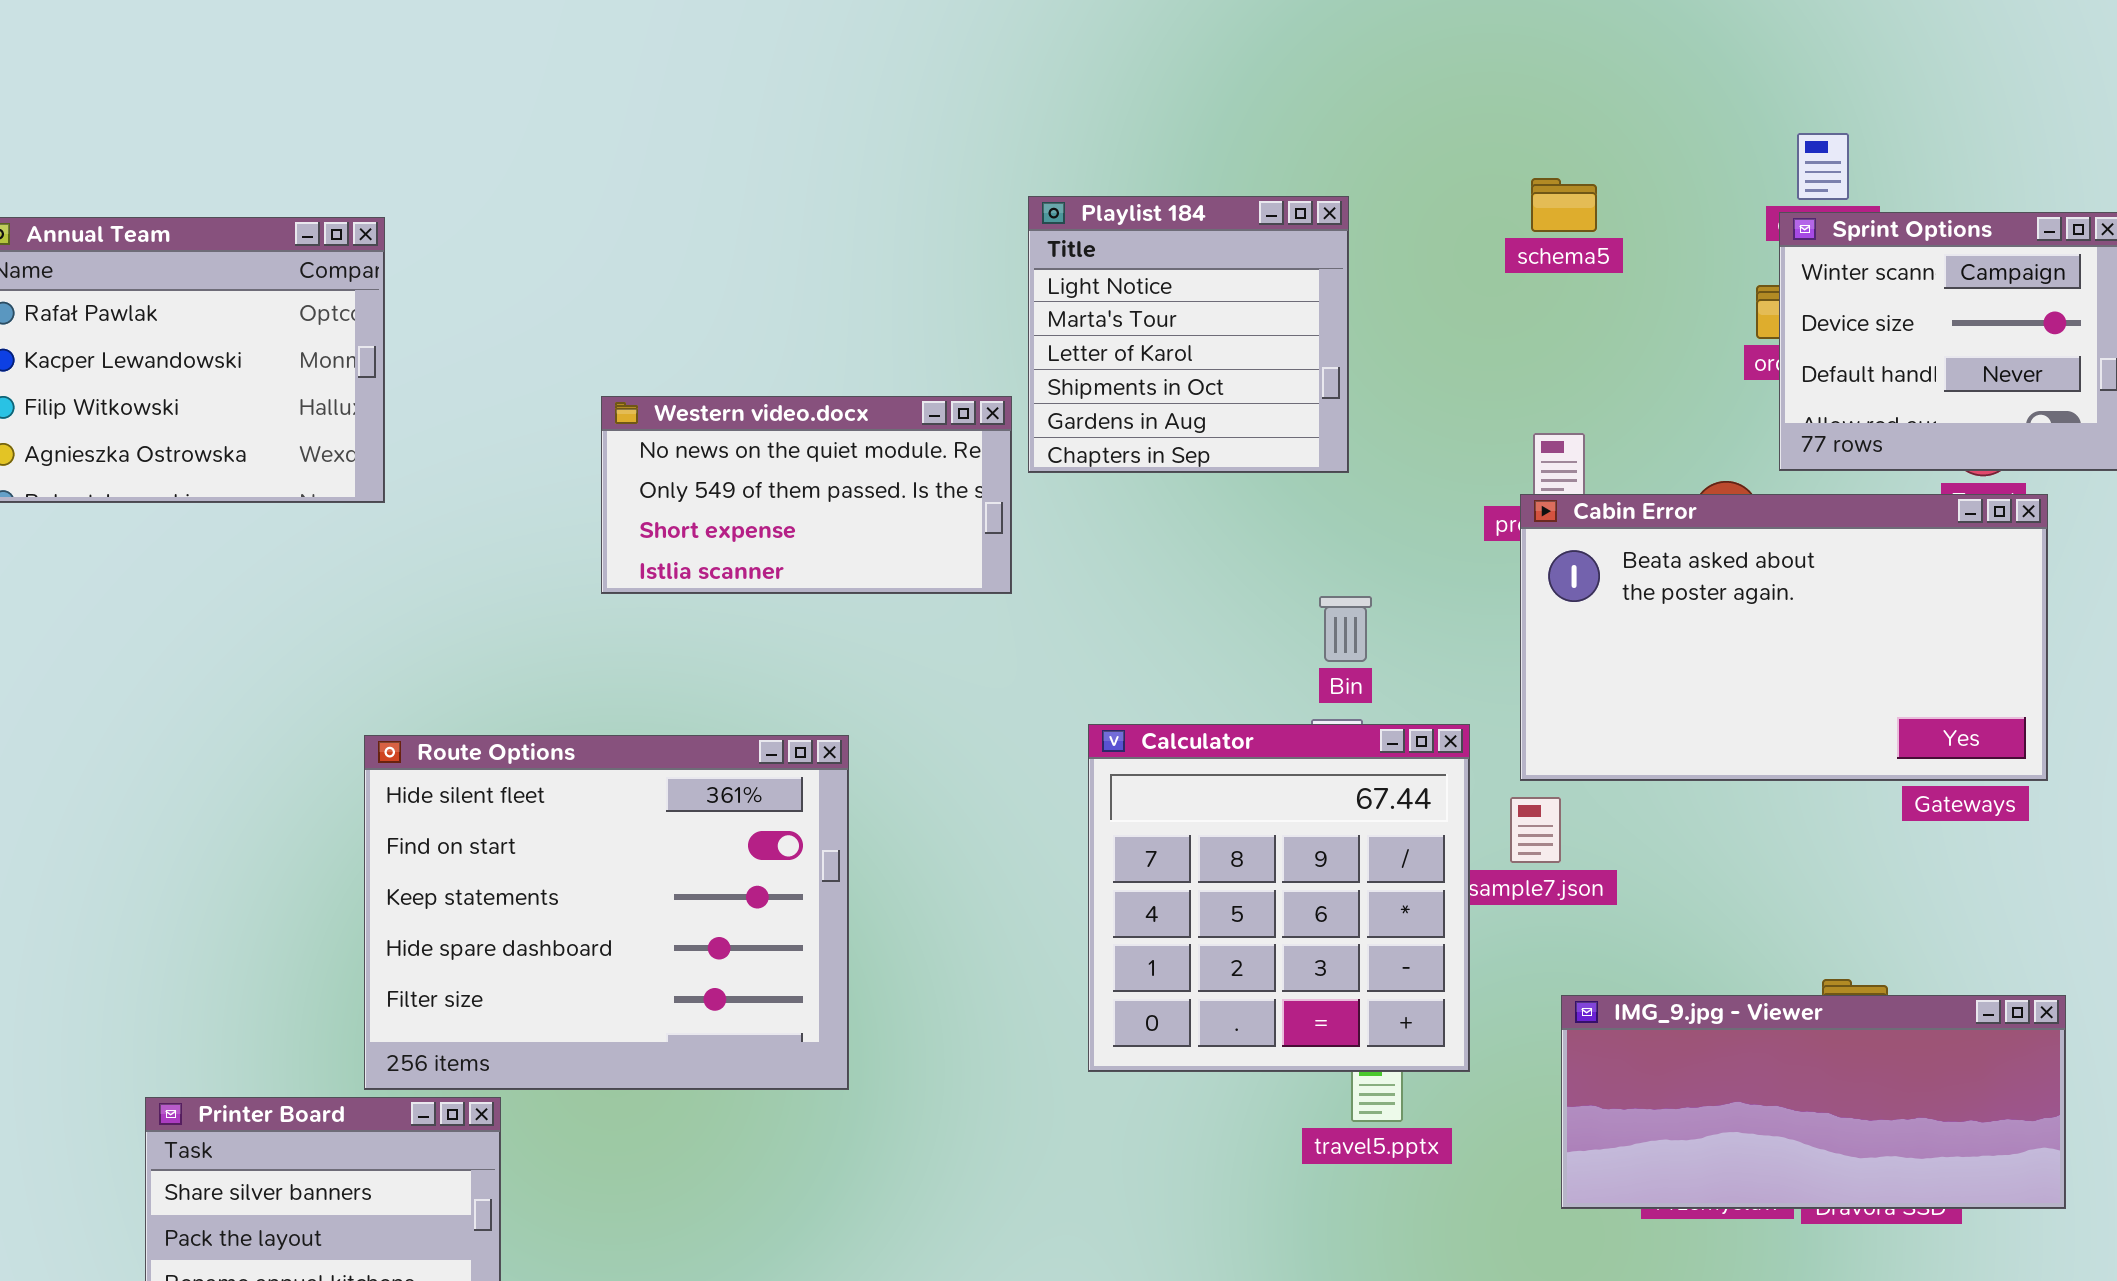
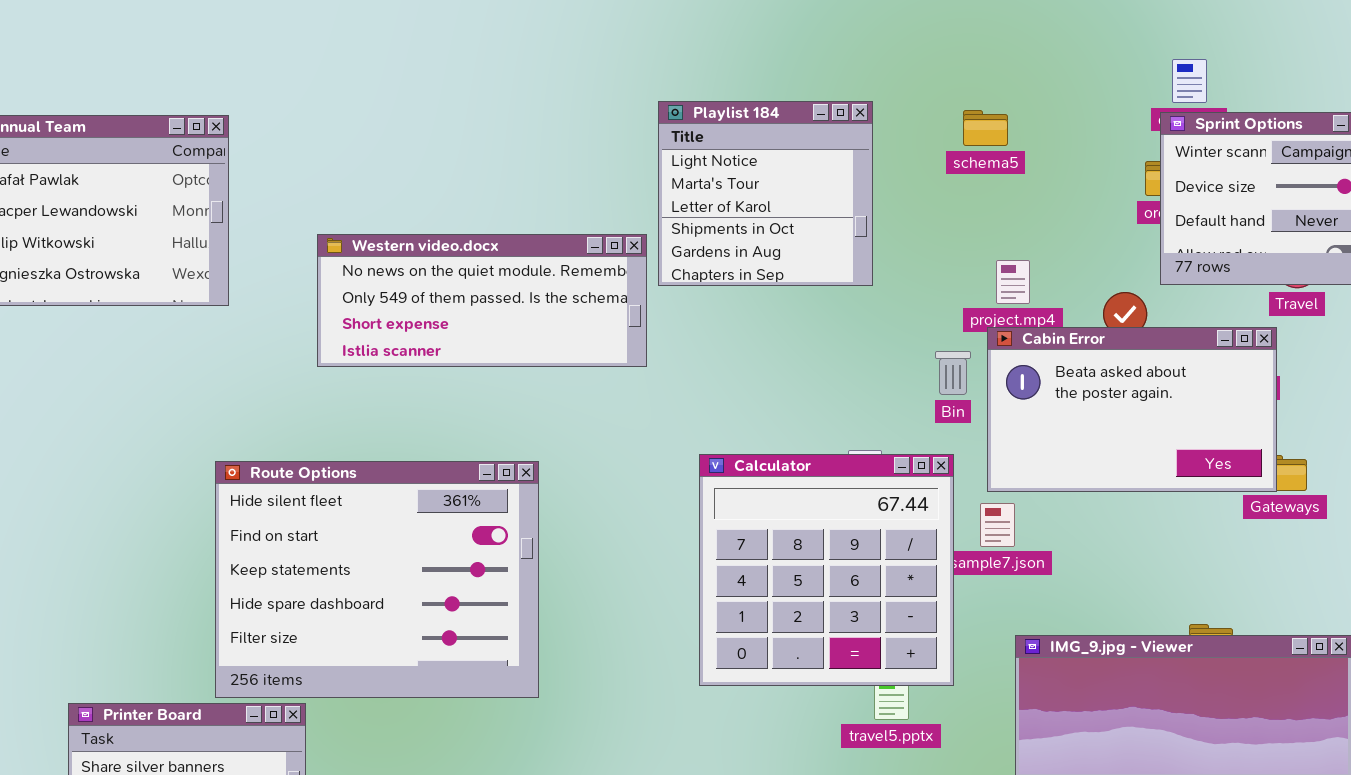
schema5: [1531,178,1597,232] -> [963,110,1008,146], moved
Western video.docx: [601,396,1012,594] -> [317,234,647,367], resized
Cabin Error: [1520,494,2048,781] -> [987,327,1277,492], resized
Bin: [1319,596,1372,662] -> [935,351,971,395], moved

